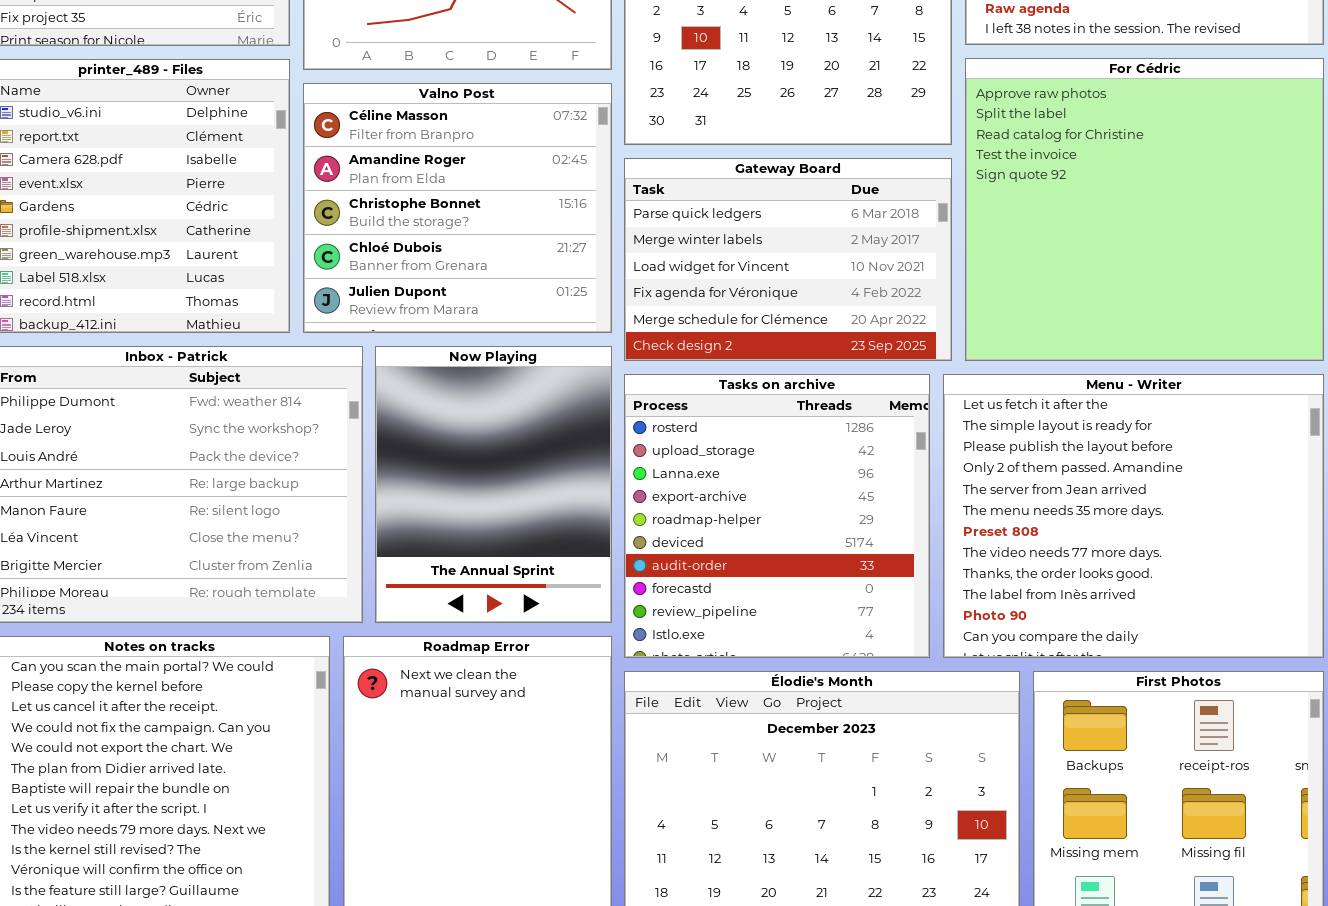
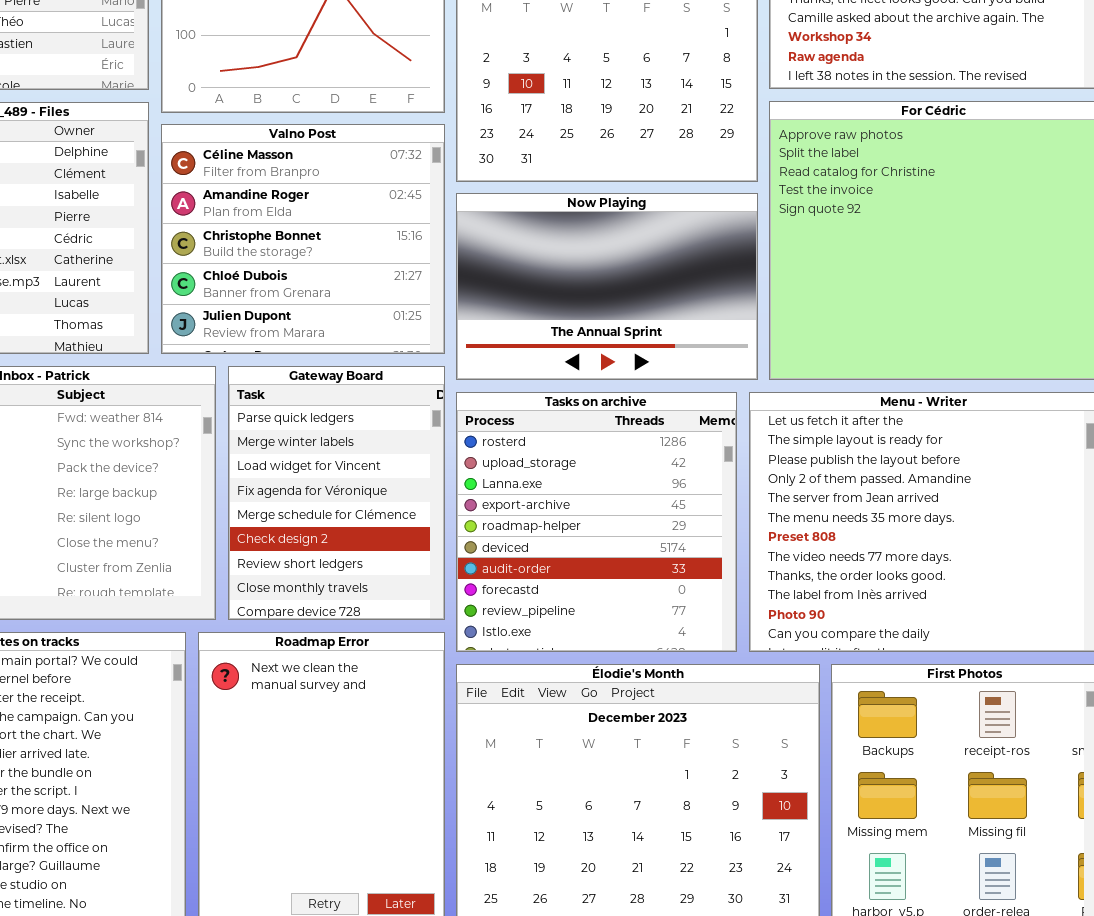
Gateway Board: [624,158,952,361] -> [228,366,445,620], moved, resized
Now Playing: [375,346,612,623] -> [456,193,758,380], moved, resized

